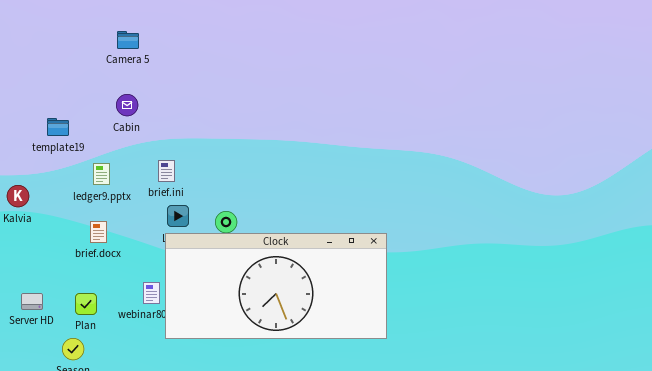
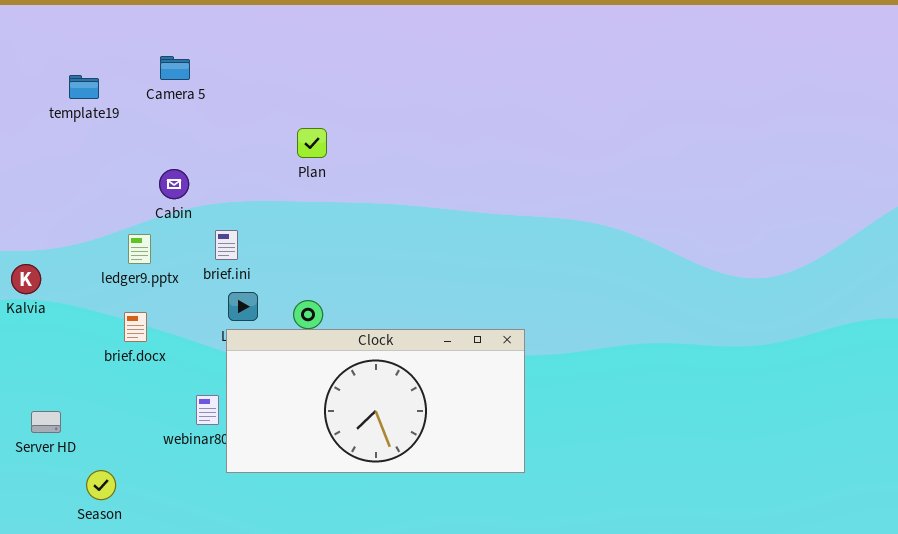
Cabin: [116,94,138,116] -> [159,169,189,199], moved
template19: [47,118,69,136] -> [69,75,99,99], moved
Plan: [75,293,97,315] -> [297,128,327,158], moved

